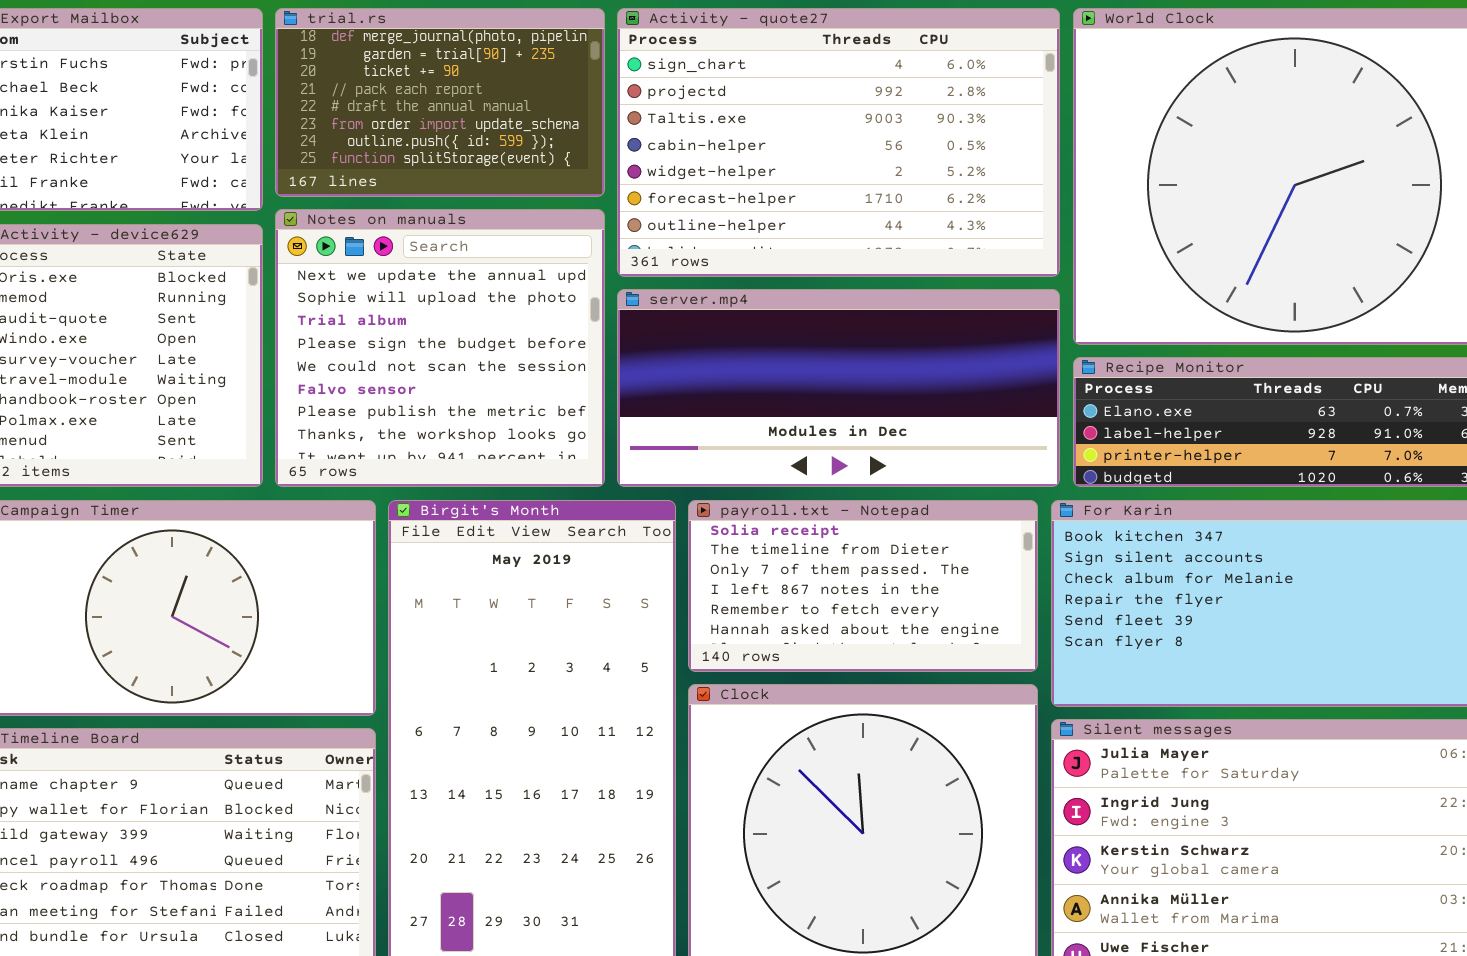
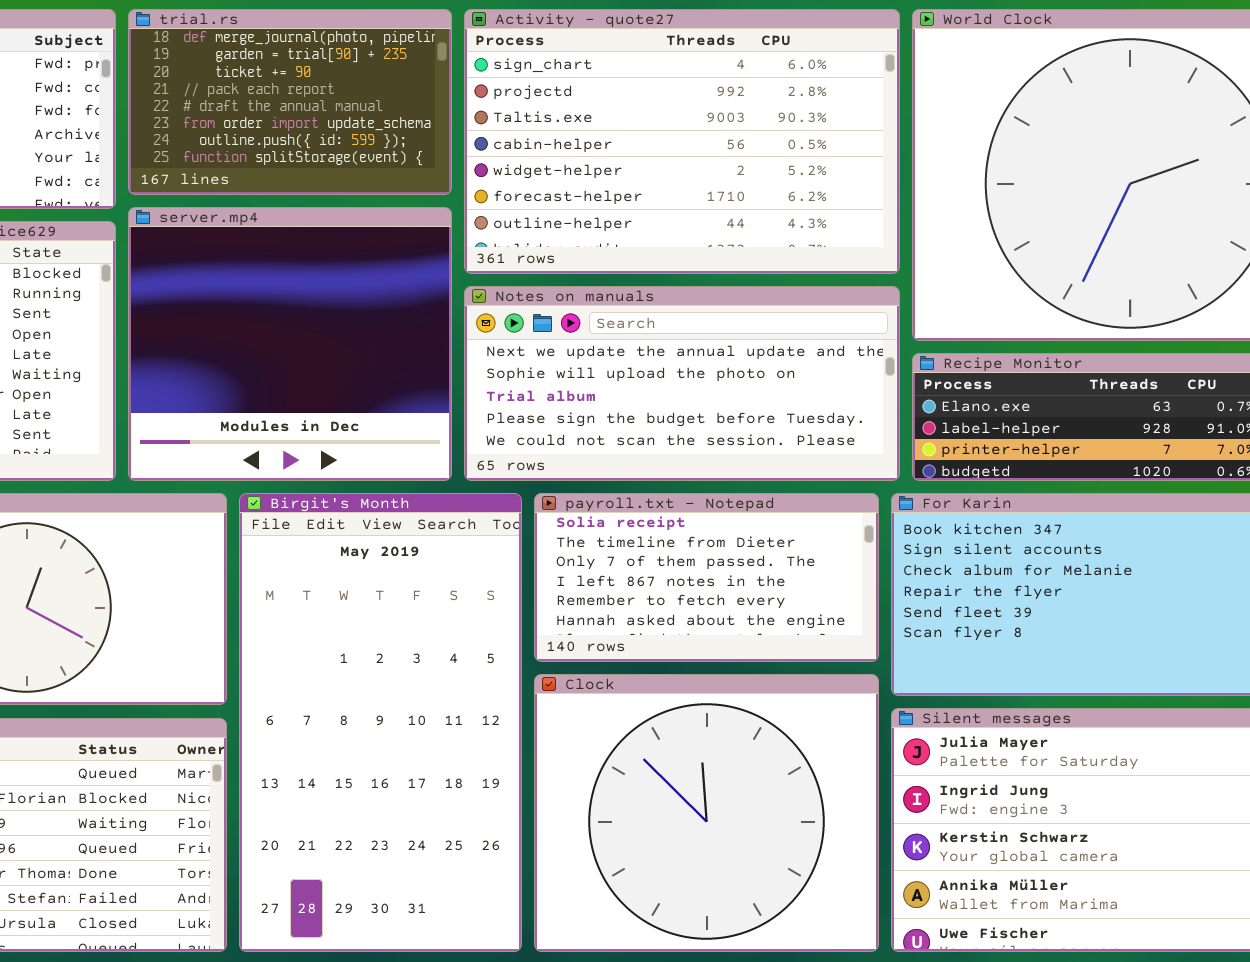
Notes on manuals: [275,209,605,487] -> [464,286,900,481], moved, resized
server.mp4: [617,289,1060,487] -> [128,207,452,481], moved, resized

